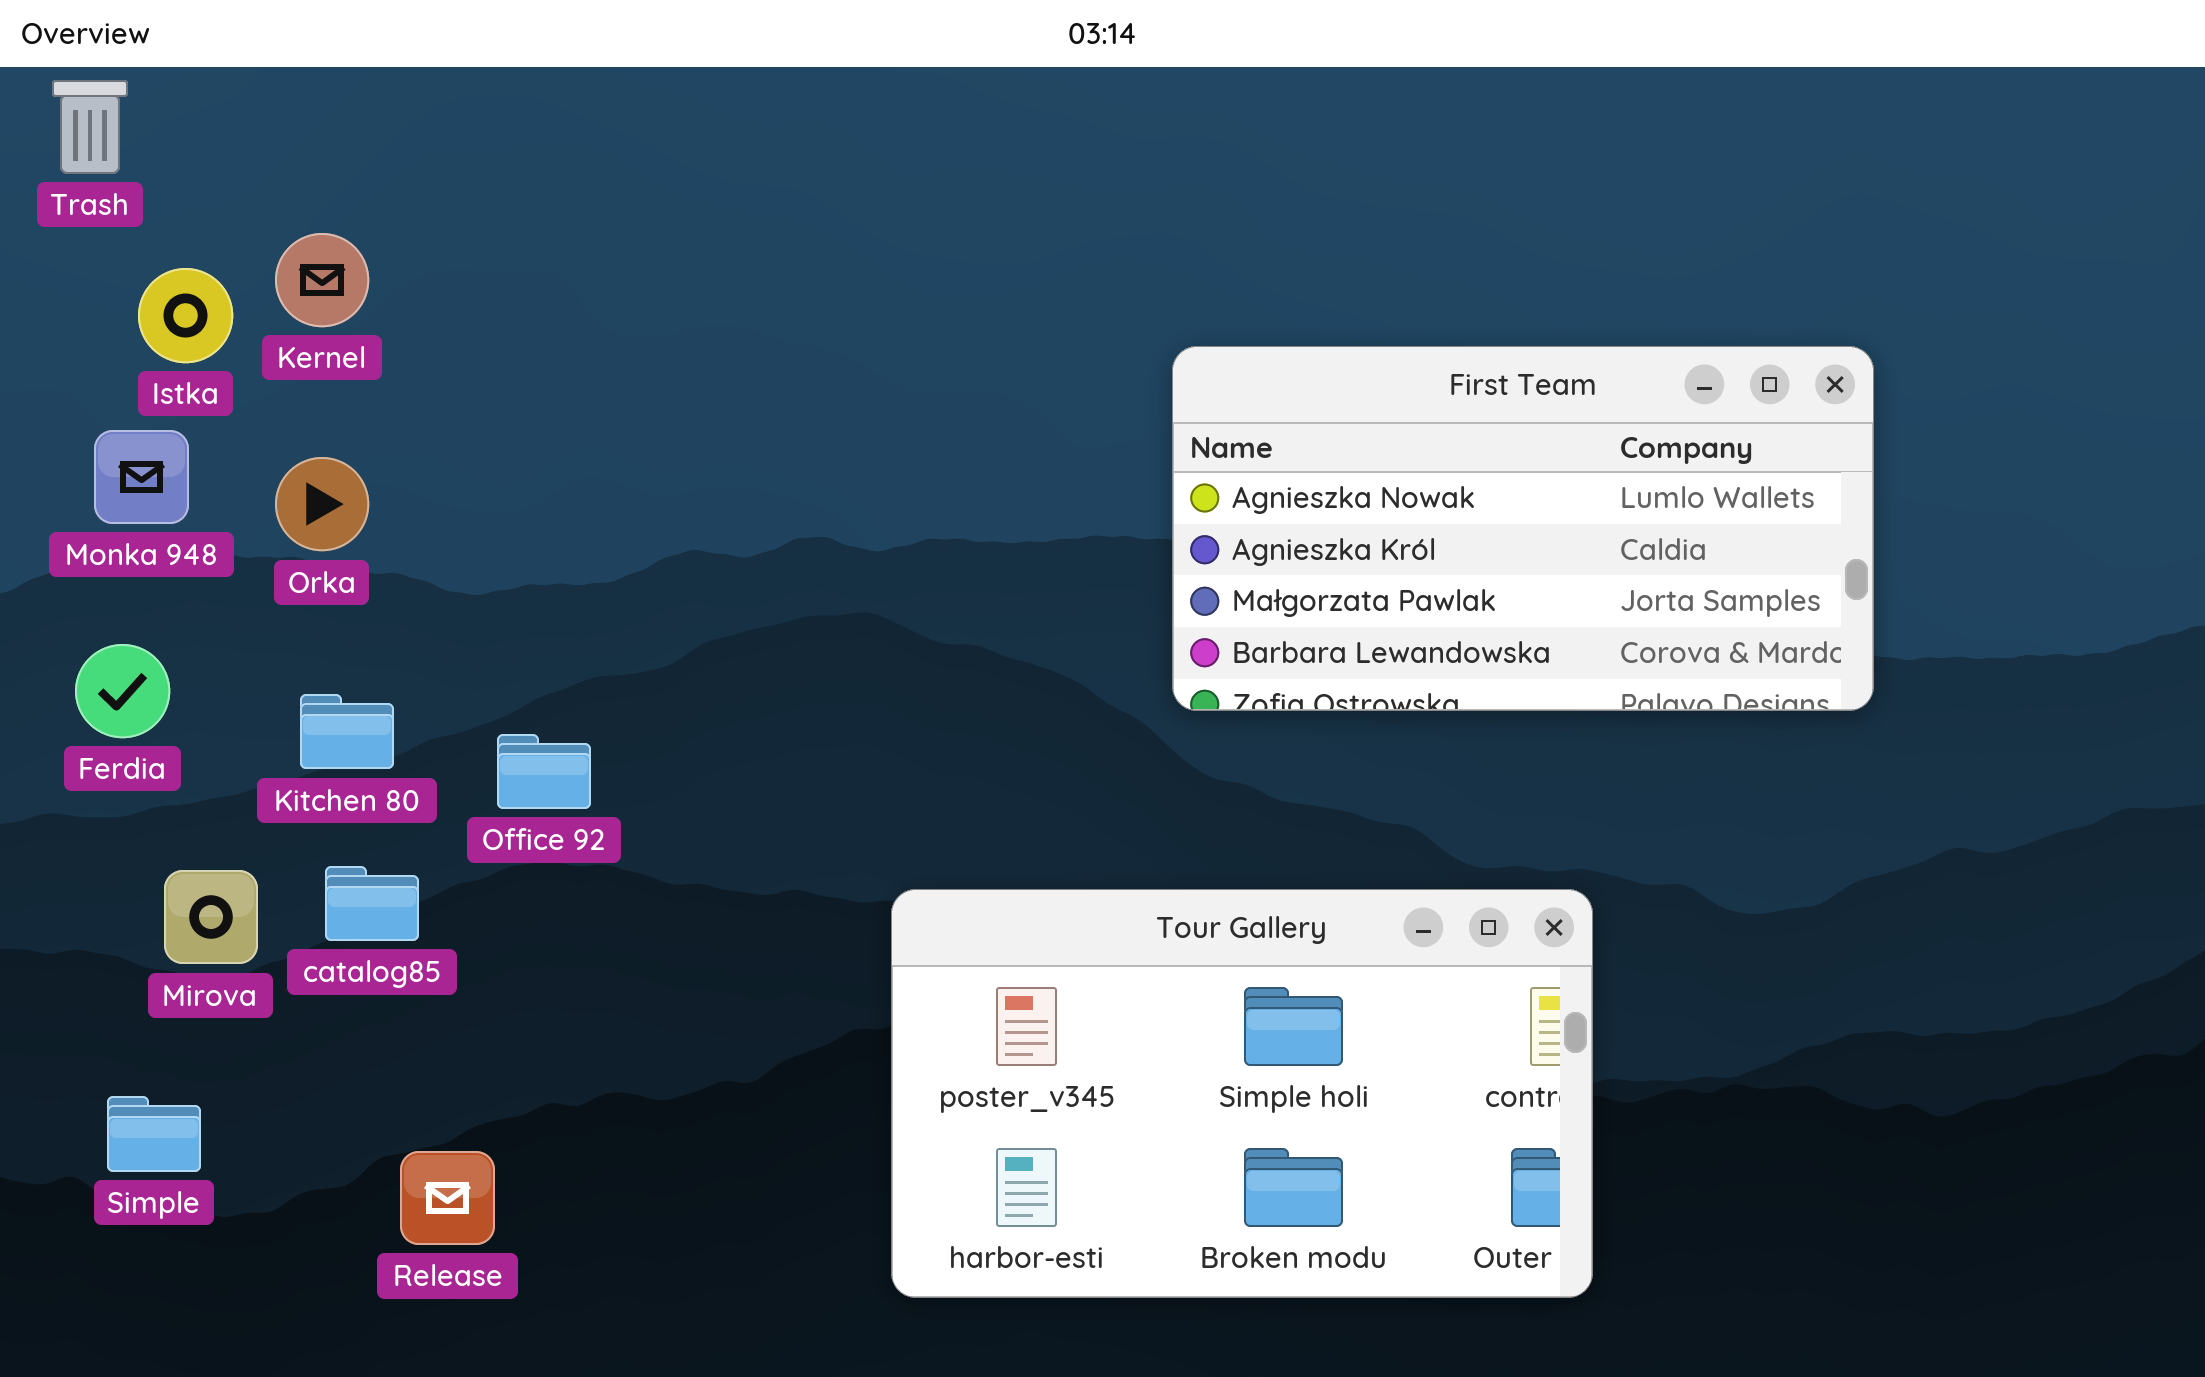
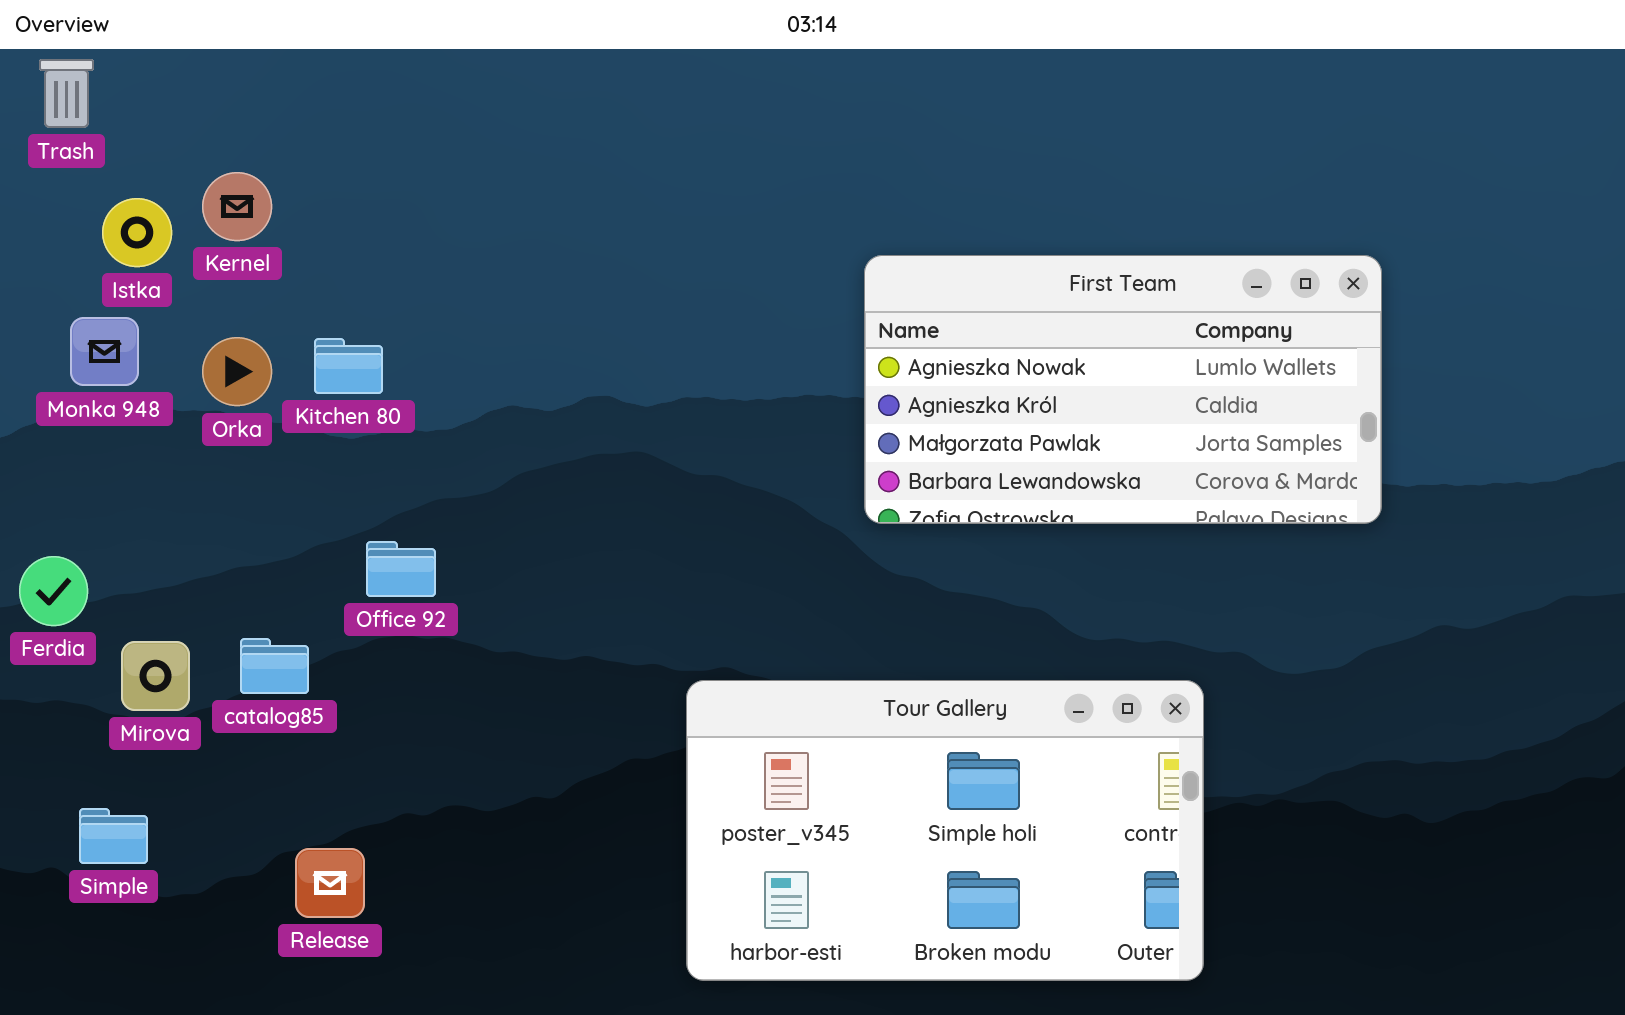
Ferdia: [75,644,170,738] -> [19,556,88,626], moved
Kitchen 80: [300,694,394,769] -> [314,338,383,394], moved
Tour Gallery: [891,889,1593,1298] -> [686,680,1204,981], moved

